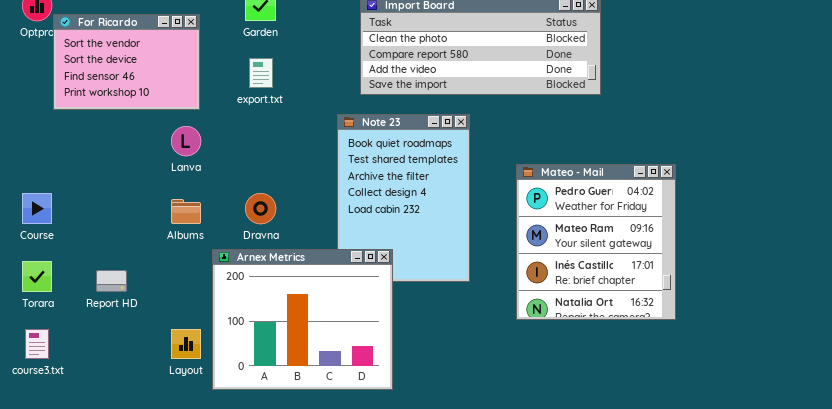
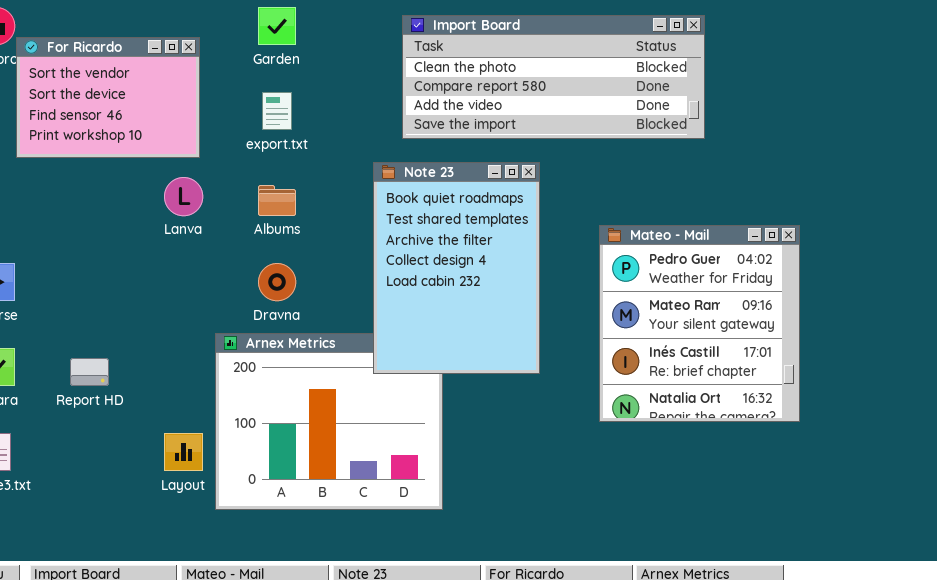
Note 23: [337,114,470,282] -> [373,162,540,374], raised
Albums: [171,199,201,224] -> [258,185,296,216], moved

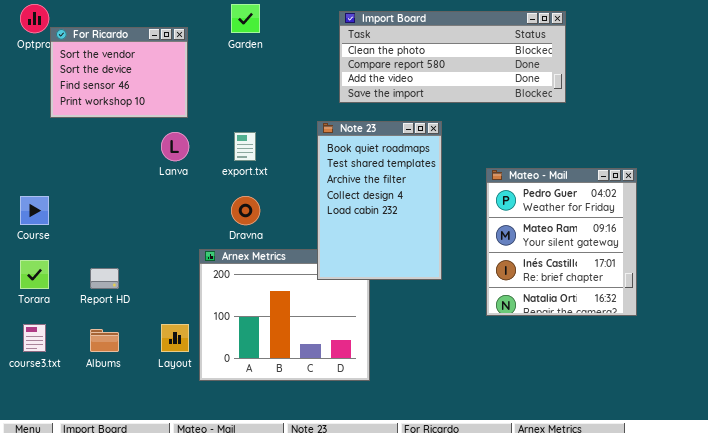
export.txt: [262,92,292,130] -> [234,132,256,161], moved
Albums: [258,185,296,216] -> [90,329,119,352], moved

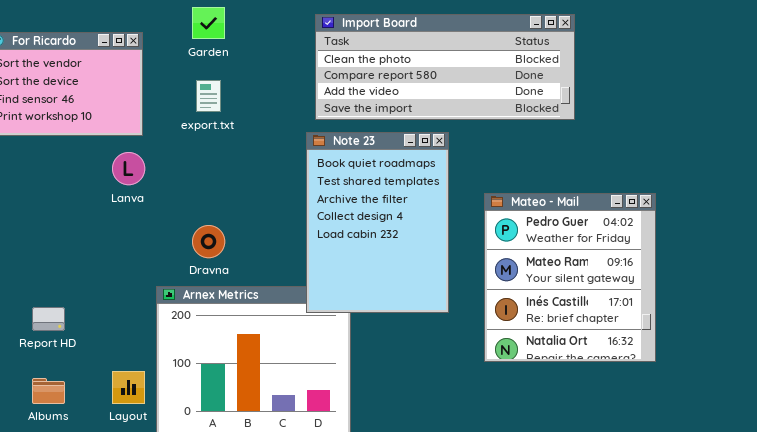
Note 23: [317,121,442,280] -> [306,132,449,313], moved
export.txt: [234,132,256,161] -> [196,80,221,112], moved

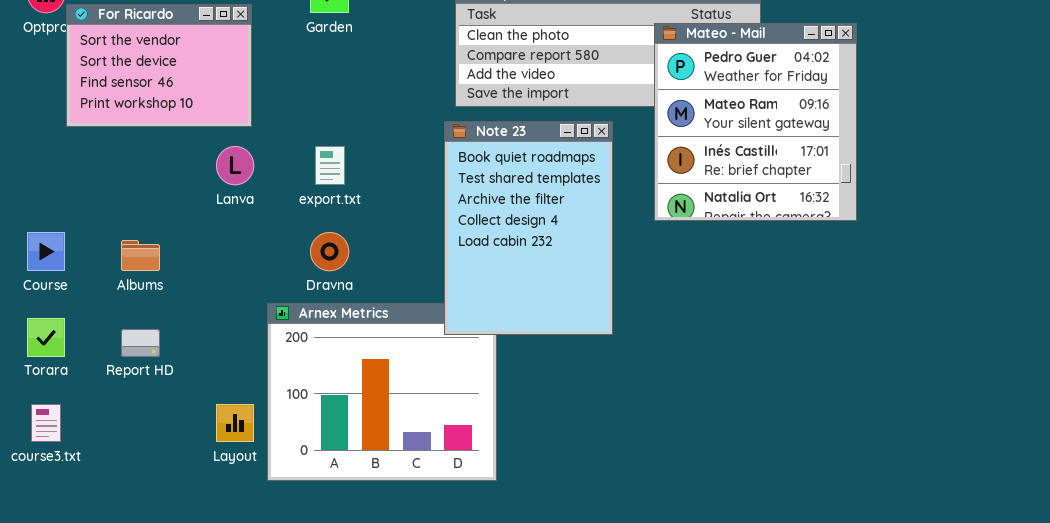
export.txt: [196,80,221,112] -> [315,146,345,185], moved
Mateo - Mail: [484,193,656,362] -> [654,23,857,221], moved
Albums: [32,378,65,404] -> [121,240,160,271], moved

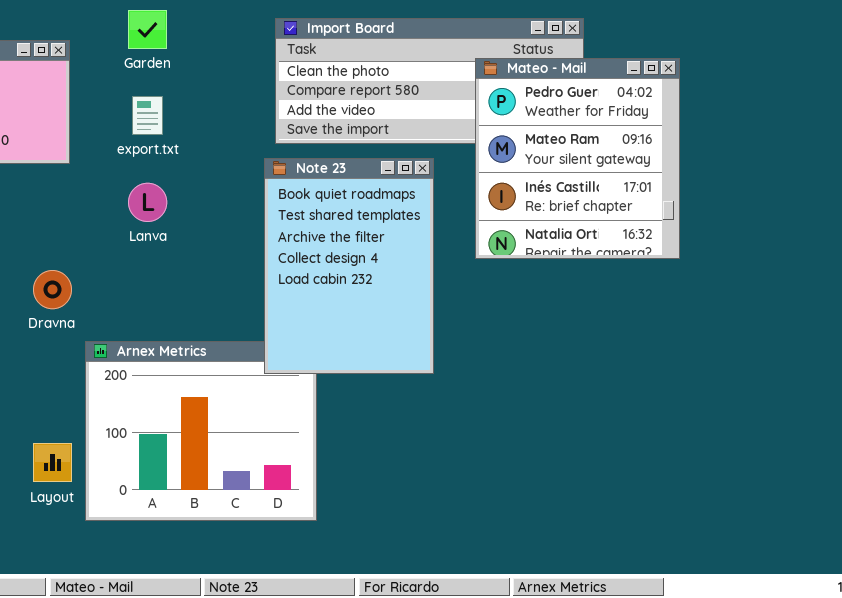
Lanva: [216,146,254,185] -> [128,183,167,222], moved
export.txt: [315,146,345,185] -> [132,96,163,135], moved
Dravna: [310,232,349,271] -> [33,270,72,309], moved

